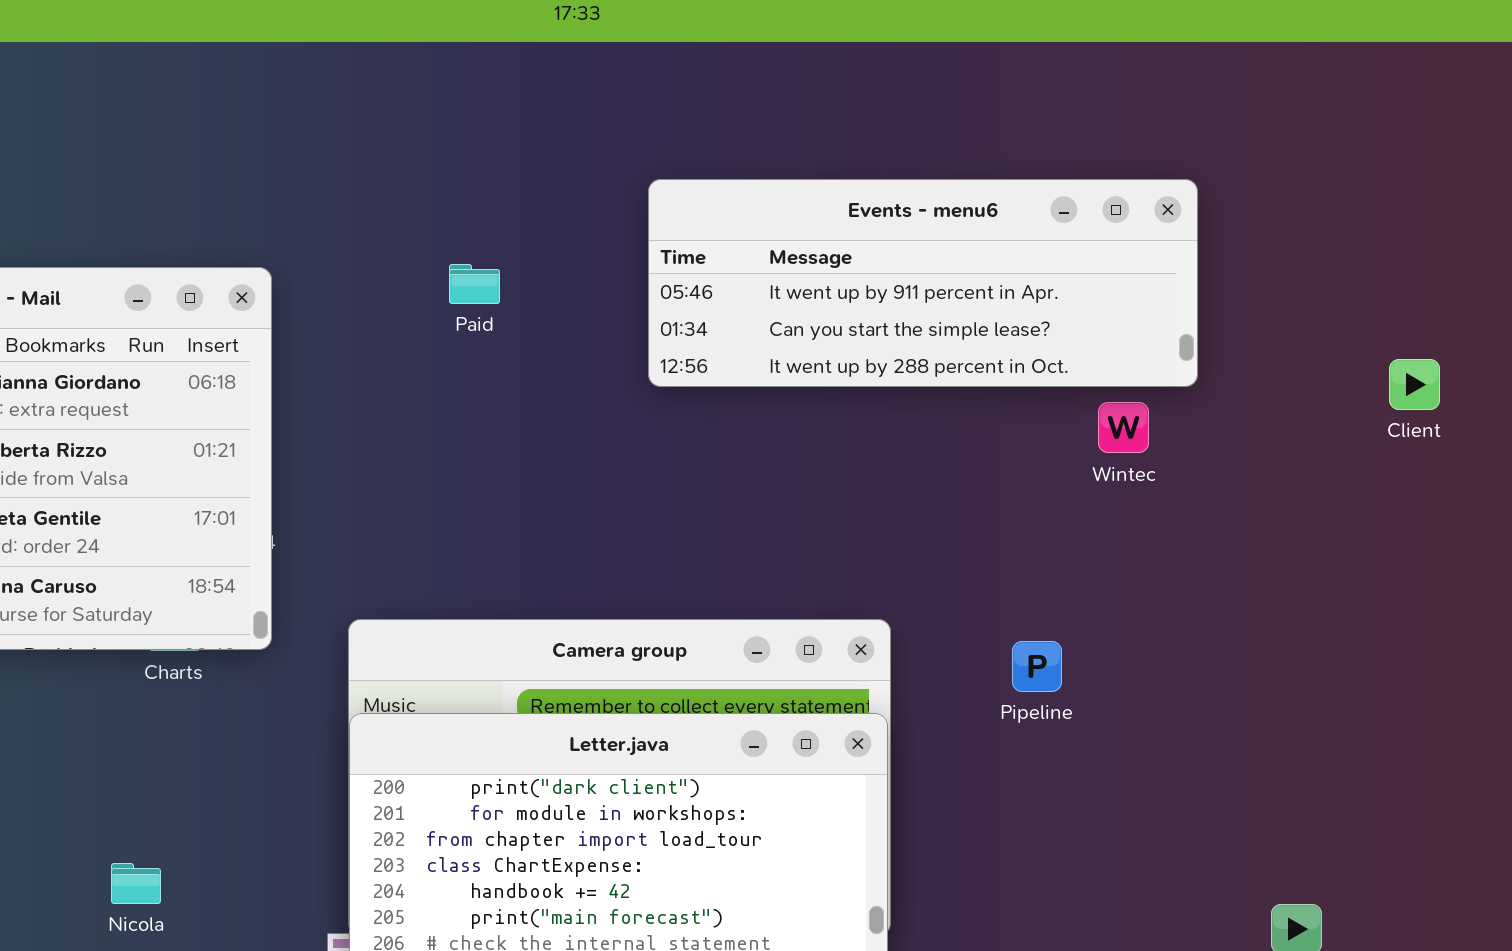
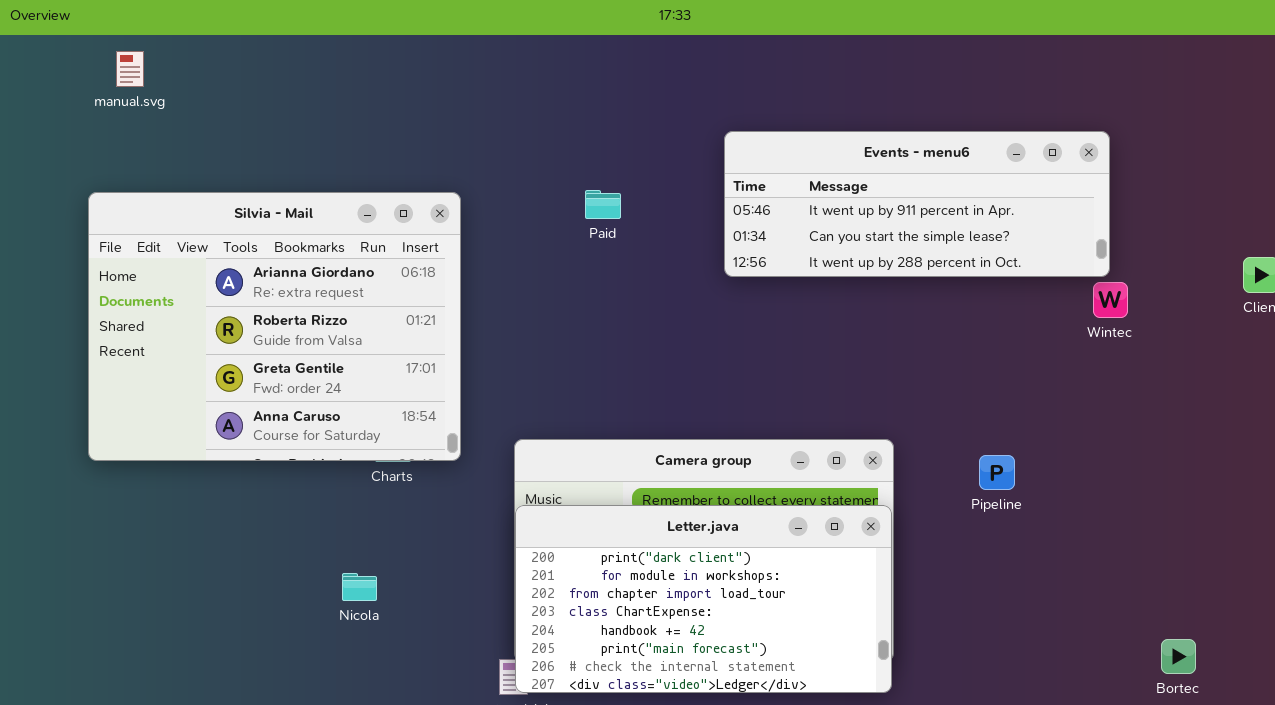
Wintec: [1098,402,1149,453] -> [1093,282,1128,318], moved
Nicola: [111,863,161,904] -> [342,573,377,601], moved

